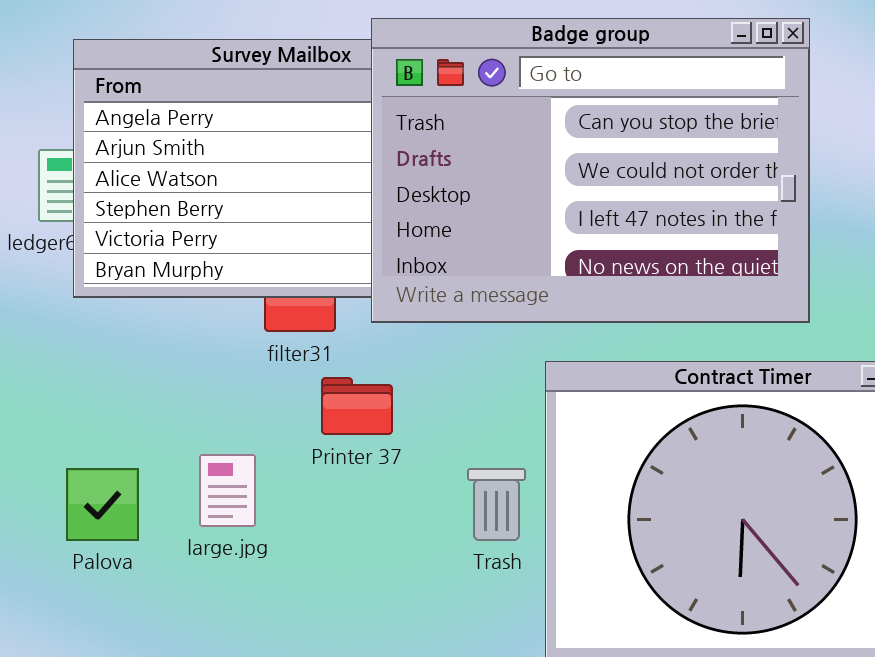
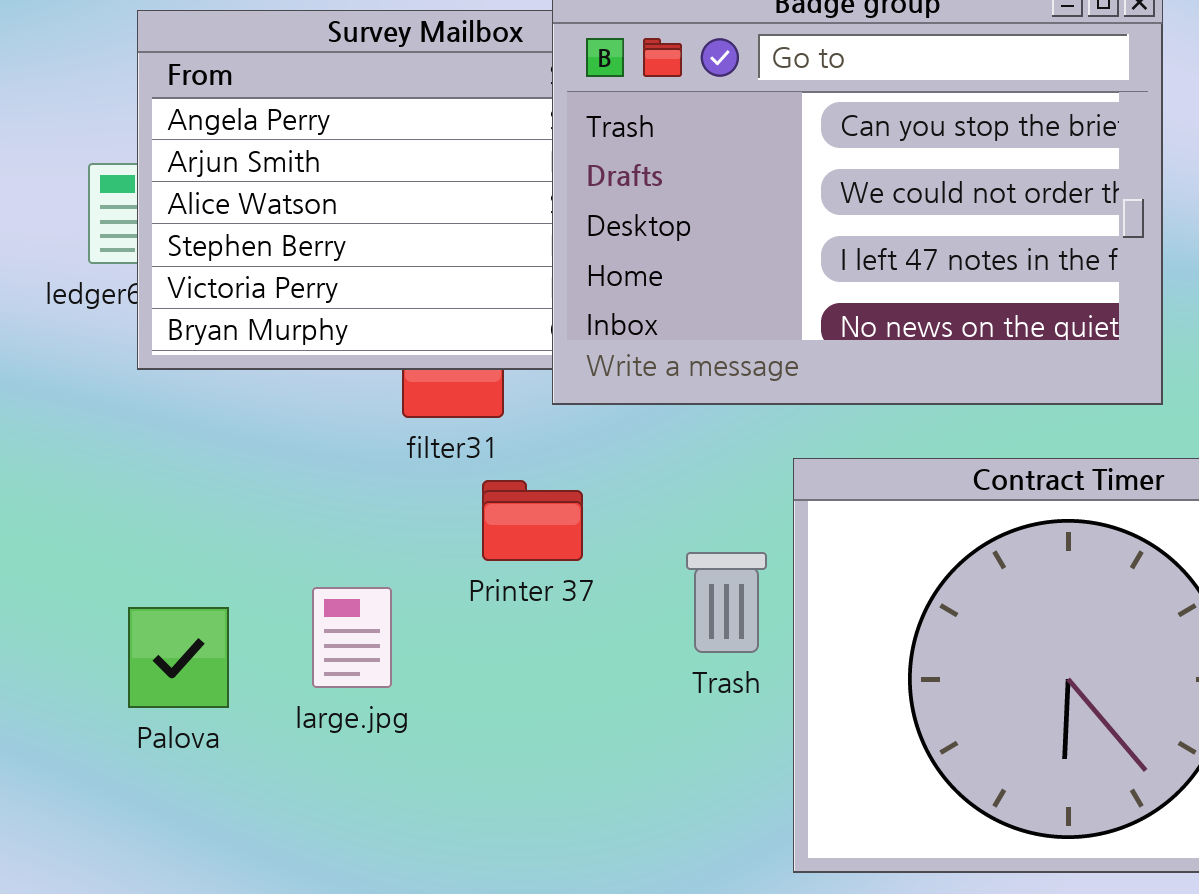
Trash: [467,468,526,541] -> [686,552,767,653], moved

